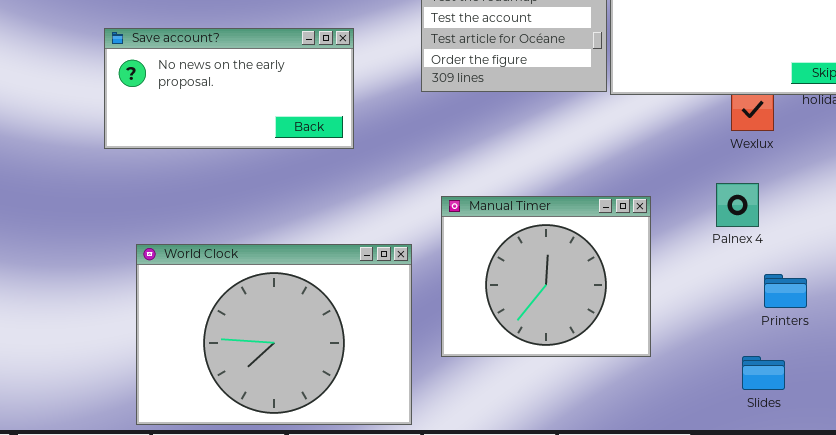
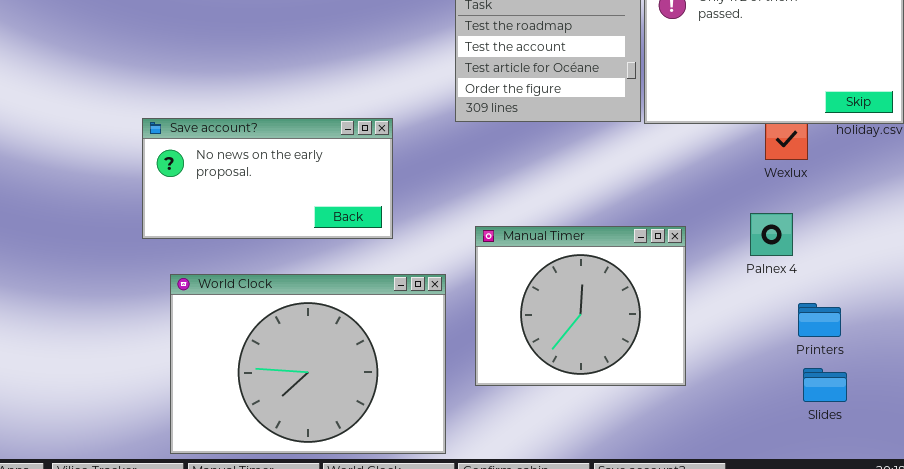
Save account?: [104,28,354,149] -> [142,118,393,239], moved
Slides: [742,356,785,390] -> [803,368,847,402], moved

